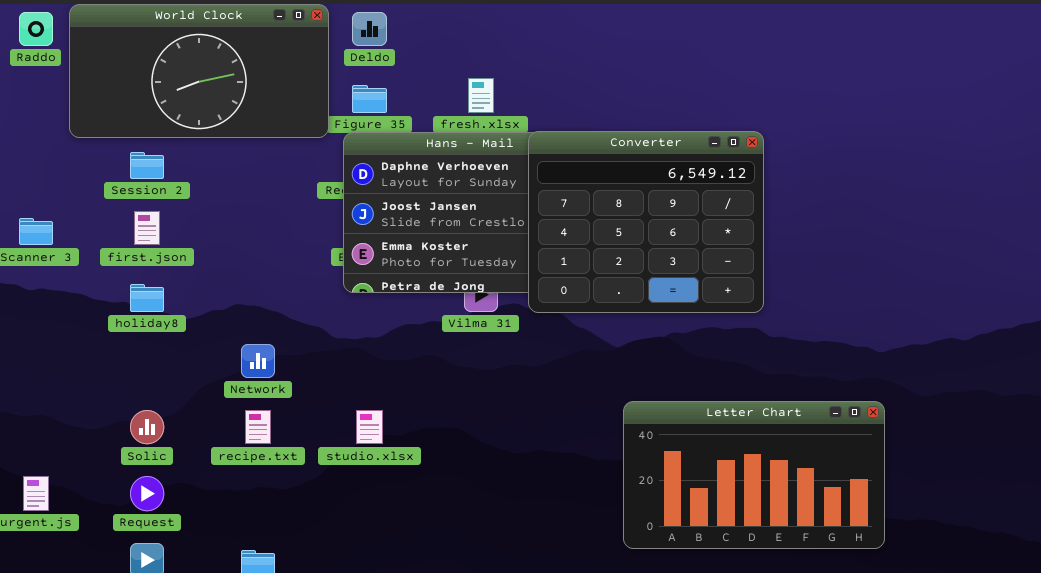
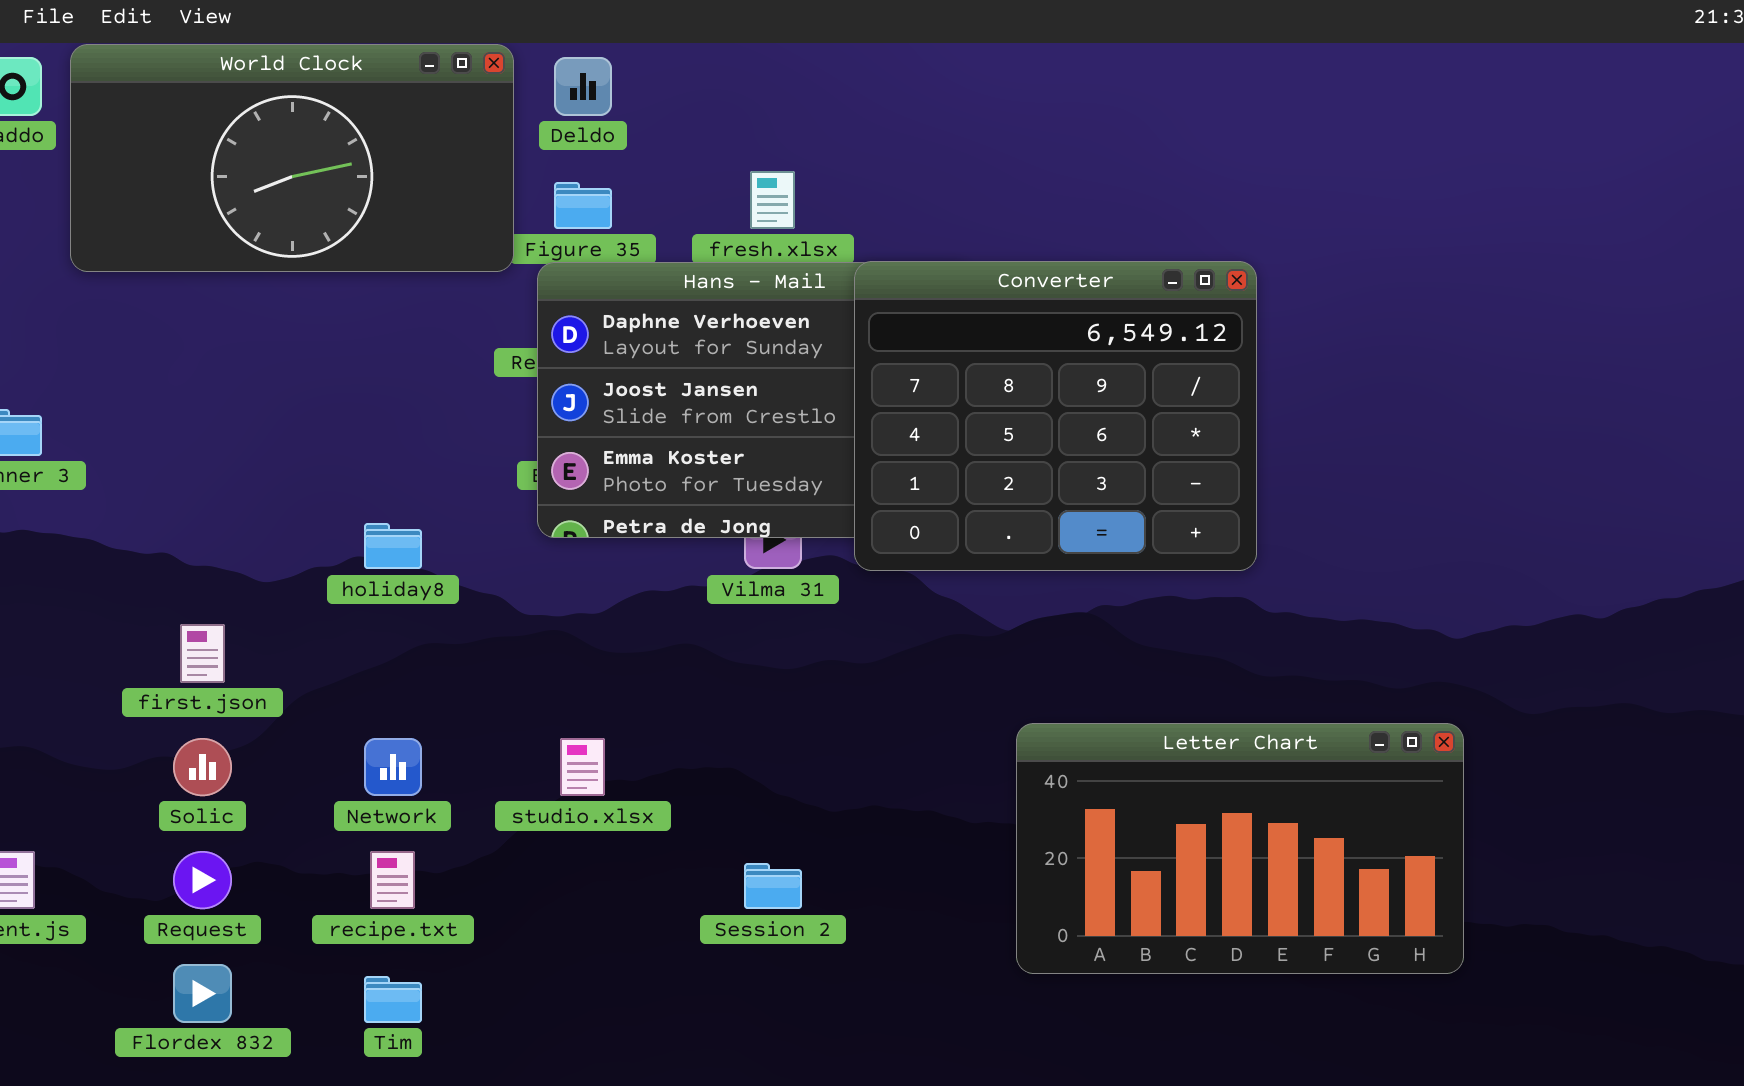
Session 2: [130,152,164,179] -> [744,863,802,909], moved
first.json: [134,211,160,245] -> [180,624,225,683], moved
holiday8: [130,284,164,312] -> [364,523,422,569], moved
Network: [241,344,275,378] -> [364,738,422,796], moved
recipe.txt: [245,410,271,444] -> [370,851,415,909], moved

